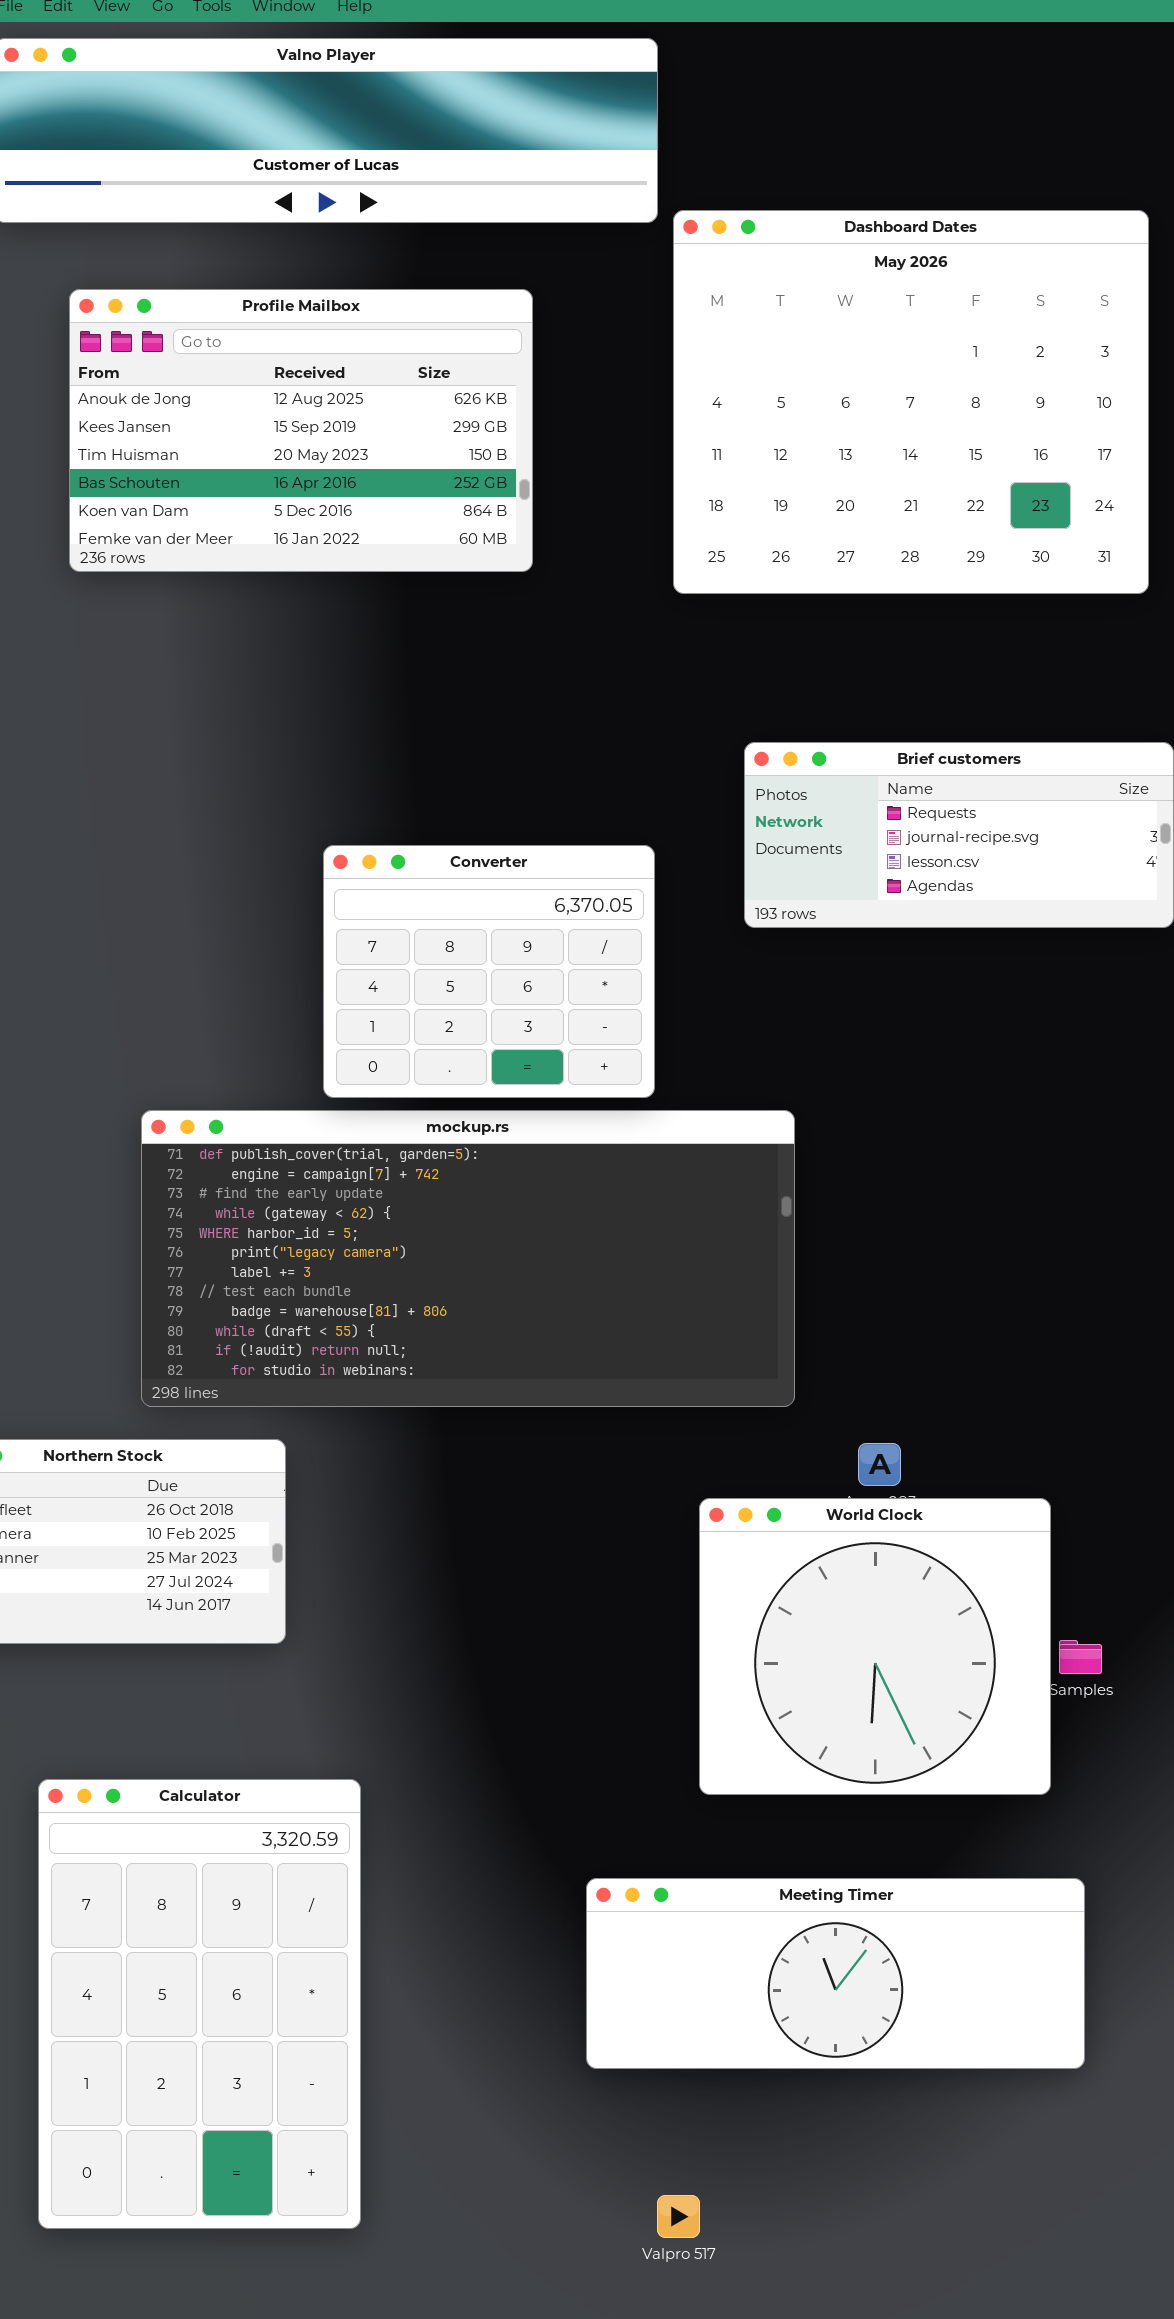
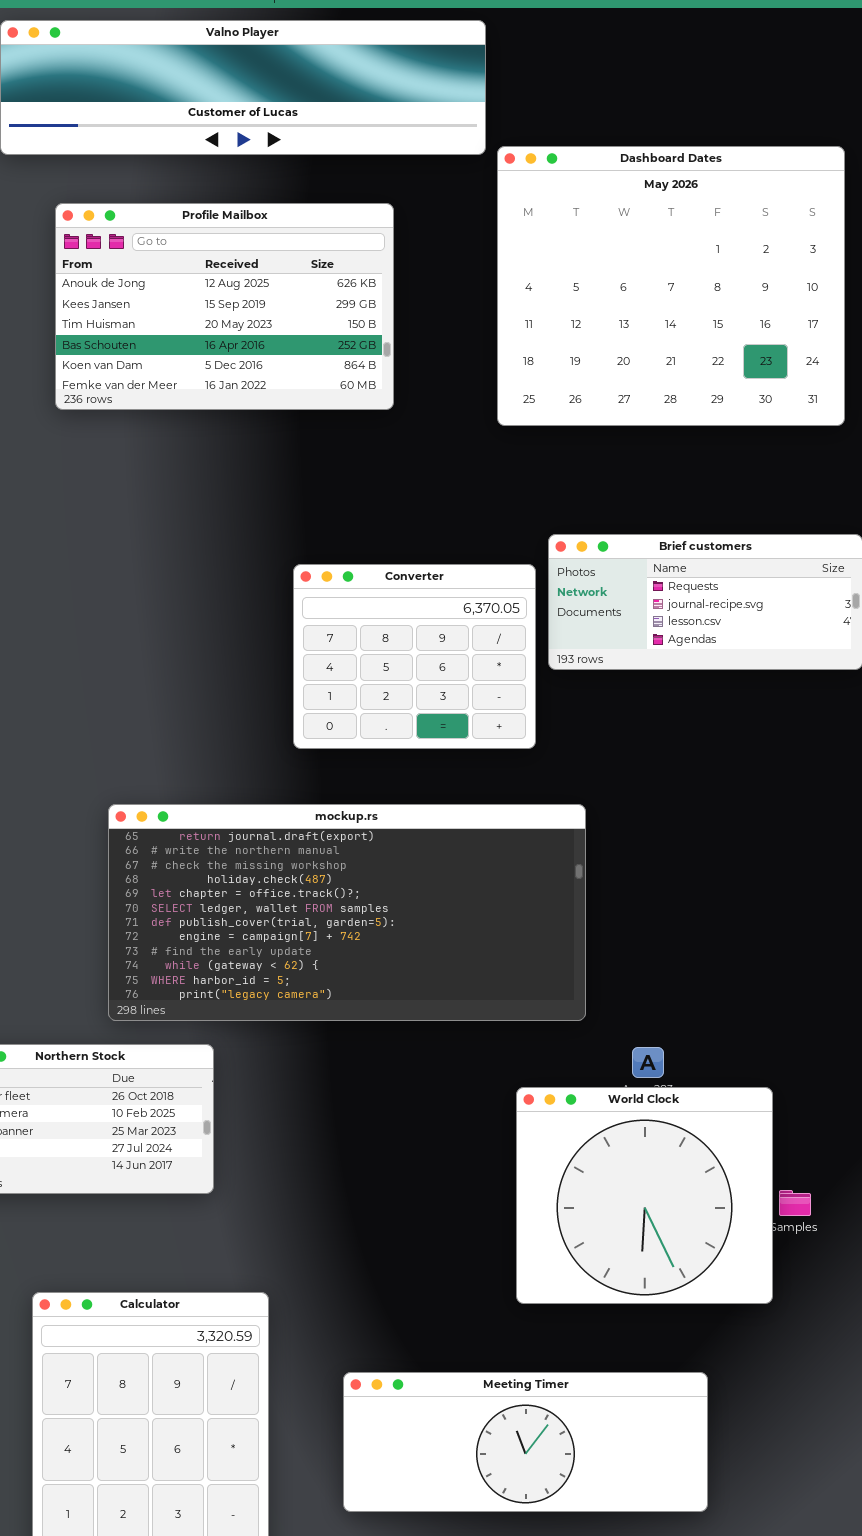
Converter: [323,845,655,1098] -> [293,564,536,749], moved
mockup.rs: [141,1110,795,1407] -> [108,804,586,1021], scrolled up 6 rows
Meeting Timer: [586,1878,1085,2069] -> [343,1372,708,1512], moved

